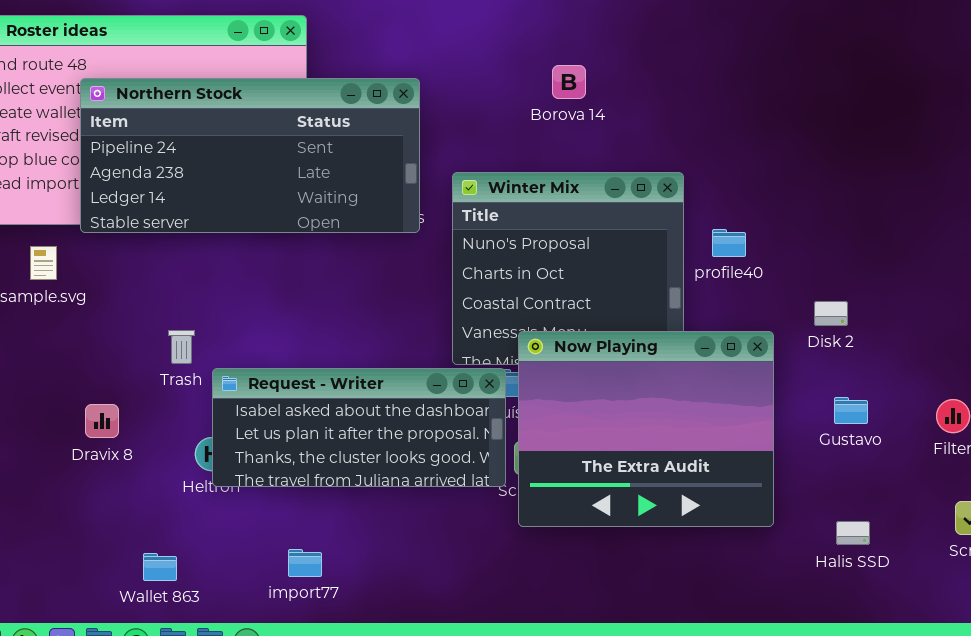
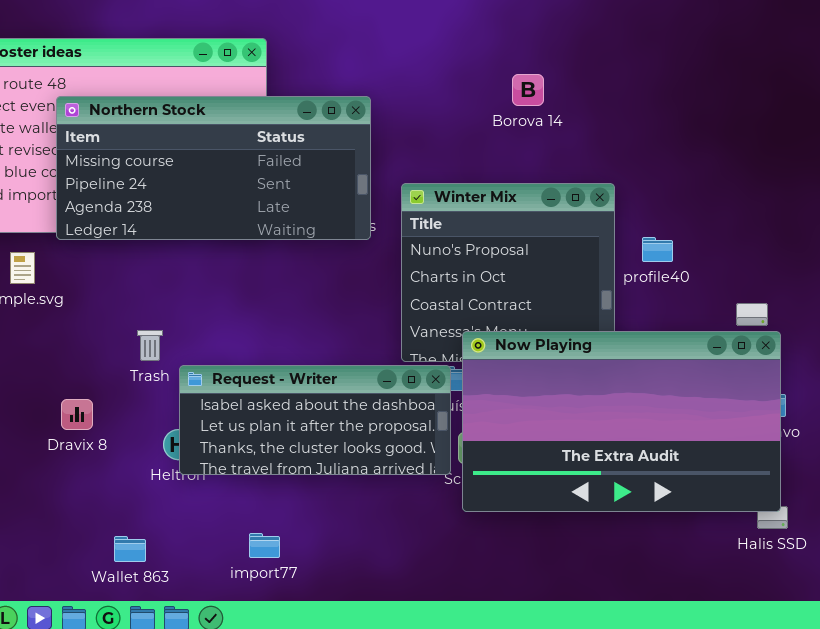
Borova 14: [552,65,586,99] -> [512,74,544,106], moved
Northern Stock: [80,78,420,233] -> [56,96,371,240], scrolled up 1 row
Now Playing: [518,331,774,527] -> [462,331,781,512], resized

